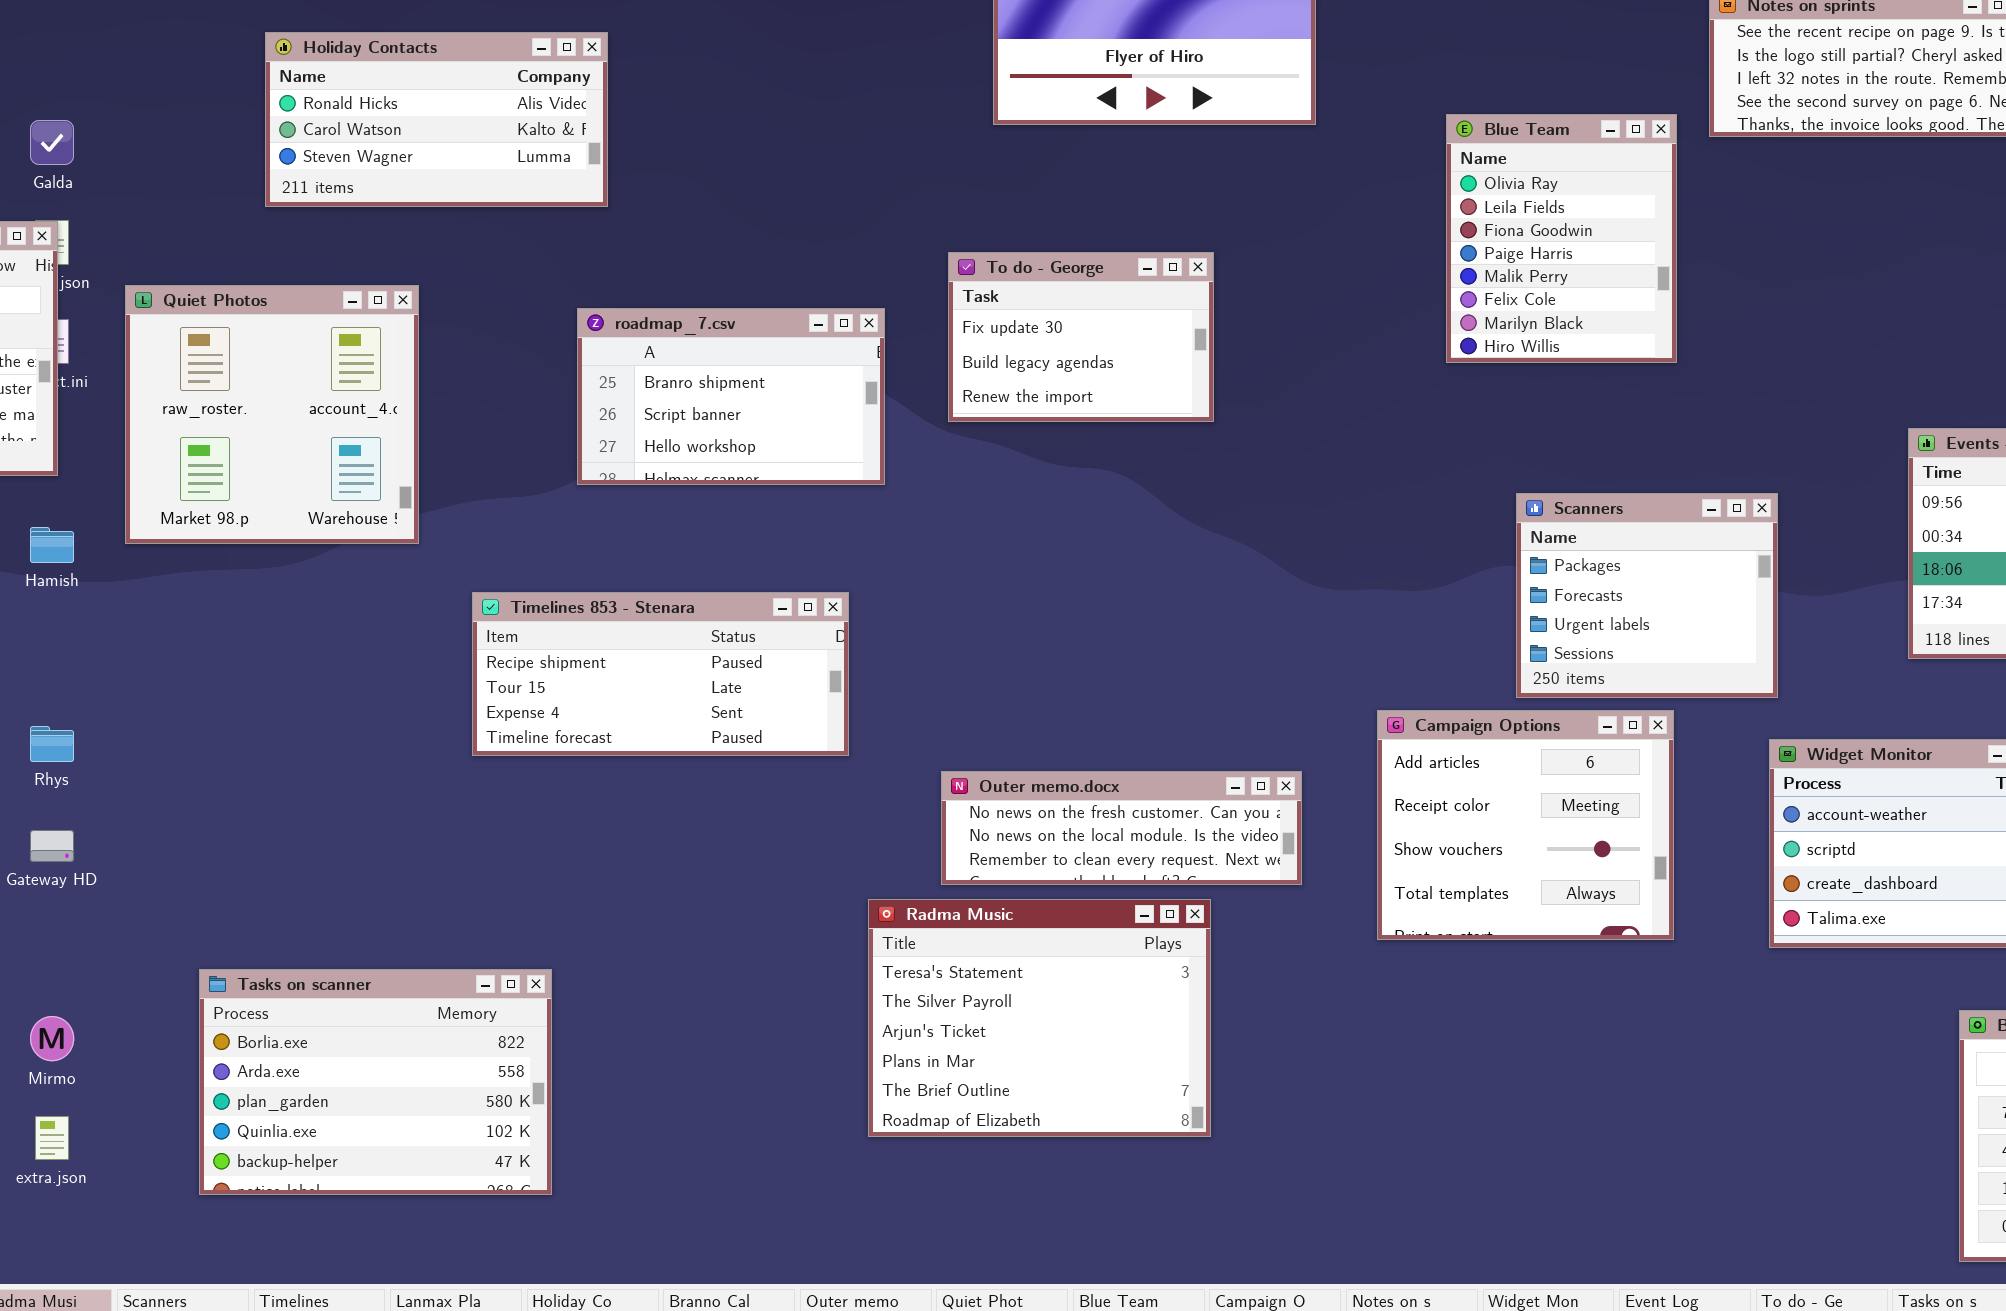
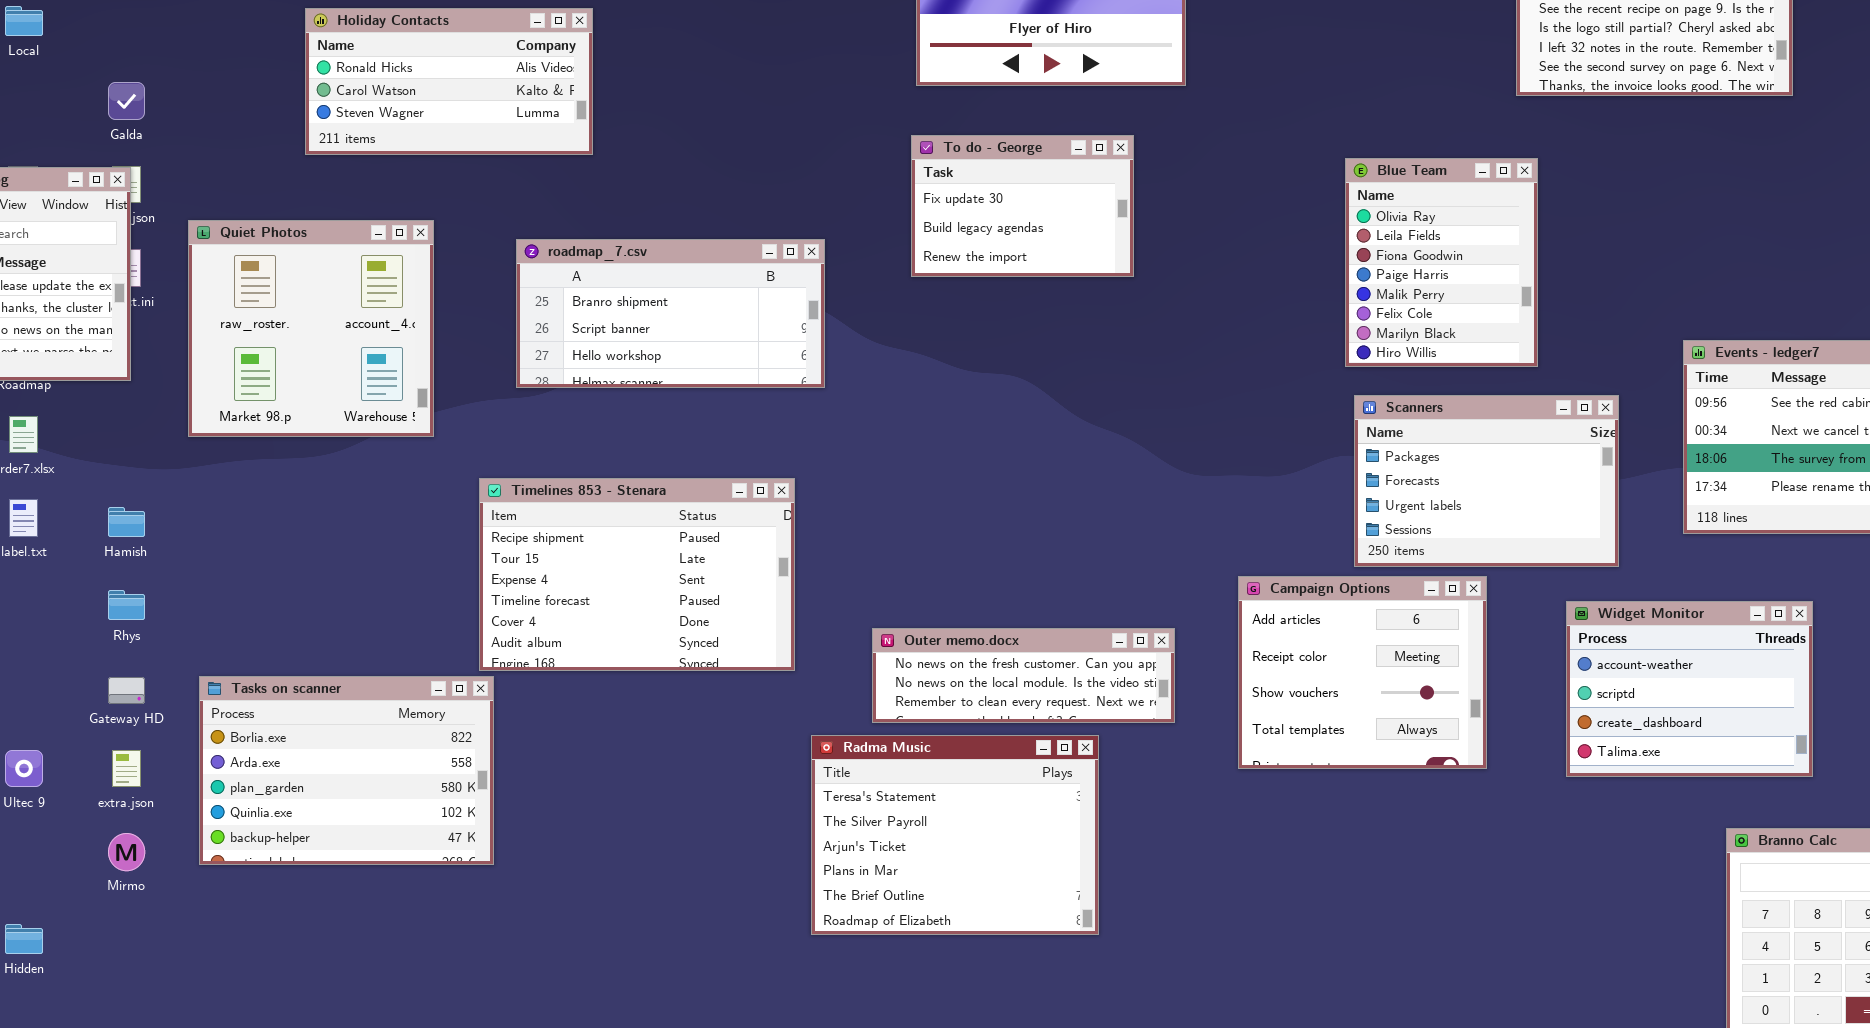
Blue Team: [1446,114,1677,363] -> [1345,158,1538,367], moved
To do - George: [948,252,1214,422] -> [911,135,1134,277], moved
roadmap_7.csv: [577,308,885,485] -> [516,239,825,388], resized
Scanners: [1516,493,1778,698] -> [1354,395,1619,567], resized
Hamish: [30,527,74,563] -> [108,507,145,537], moved
Timelines 853 - Stenara: [472,592,849,756] -> [479,478,795,671], resized
Tasks on scanner: [199,969,552,1195] -> [199,676,494,865], moved
extra.json: [35,1116,69,1160] -> [112,750,141,787], moved

